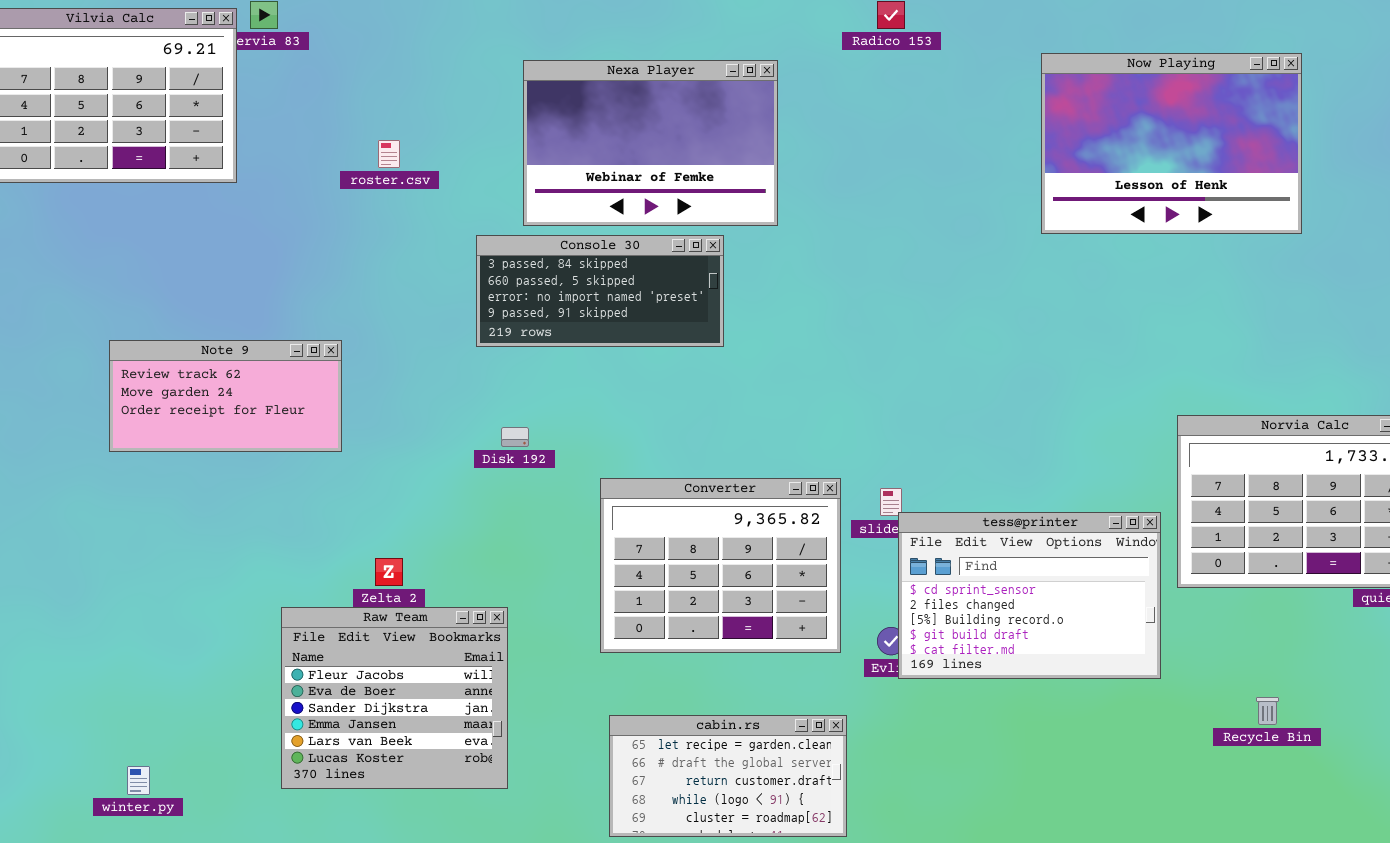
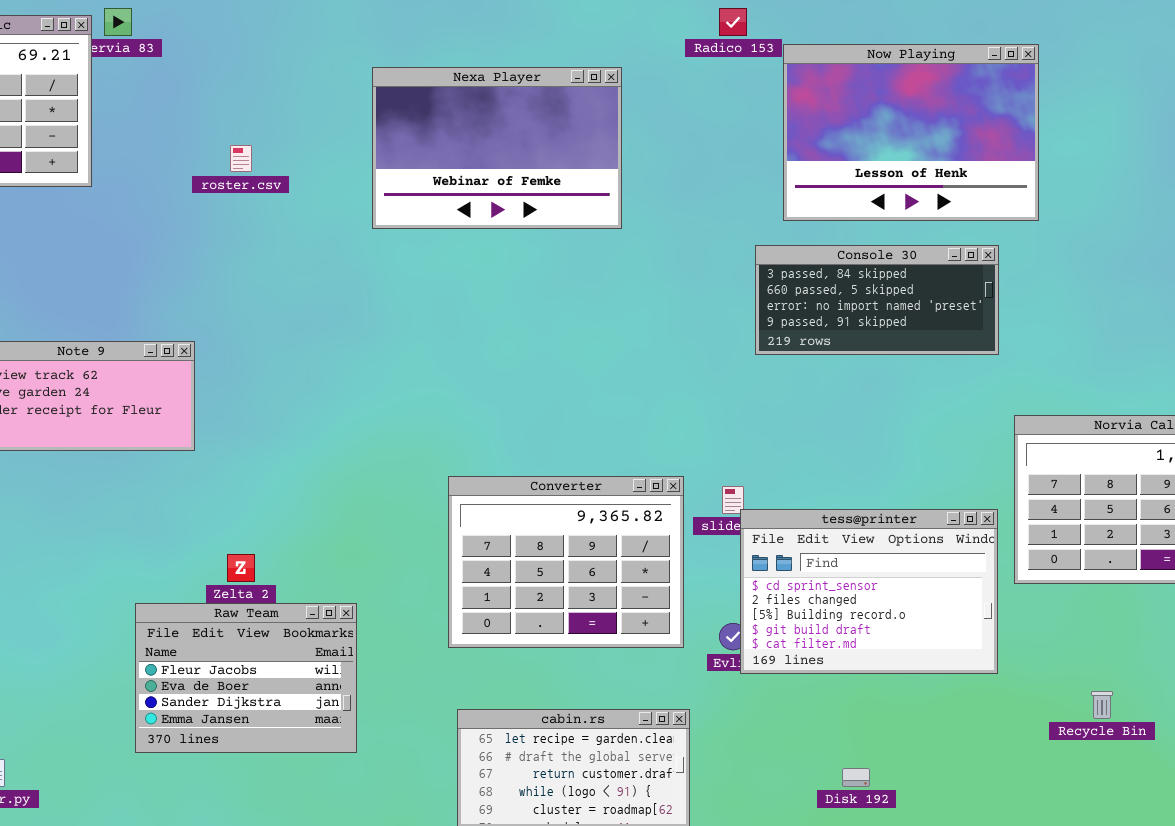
Now Playing: [1041,53,1302,234] -> [783,44,1039,221], moved
Console 30: [476,235,724,347] -> [755,245,999,355], moved
Disk 192: [501,427,529,447] -> [842,768,870,787], moved
Raw Team: [281,607,508,789] -> [135,603,357,753], resized

